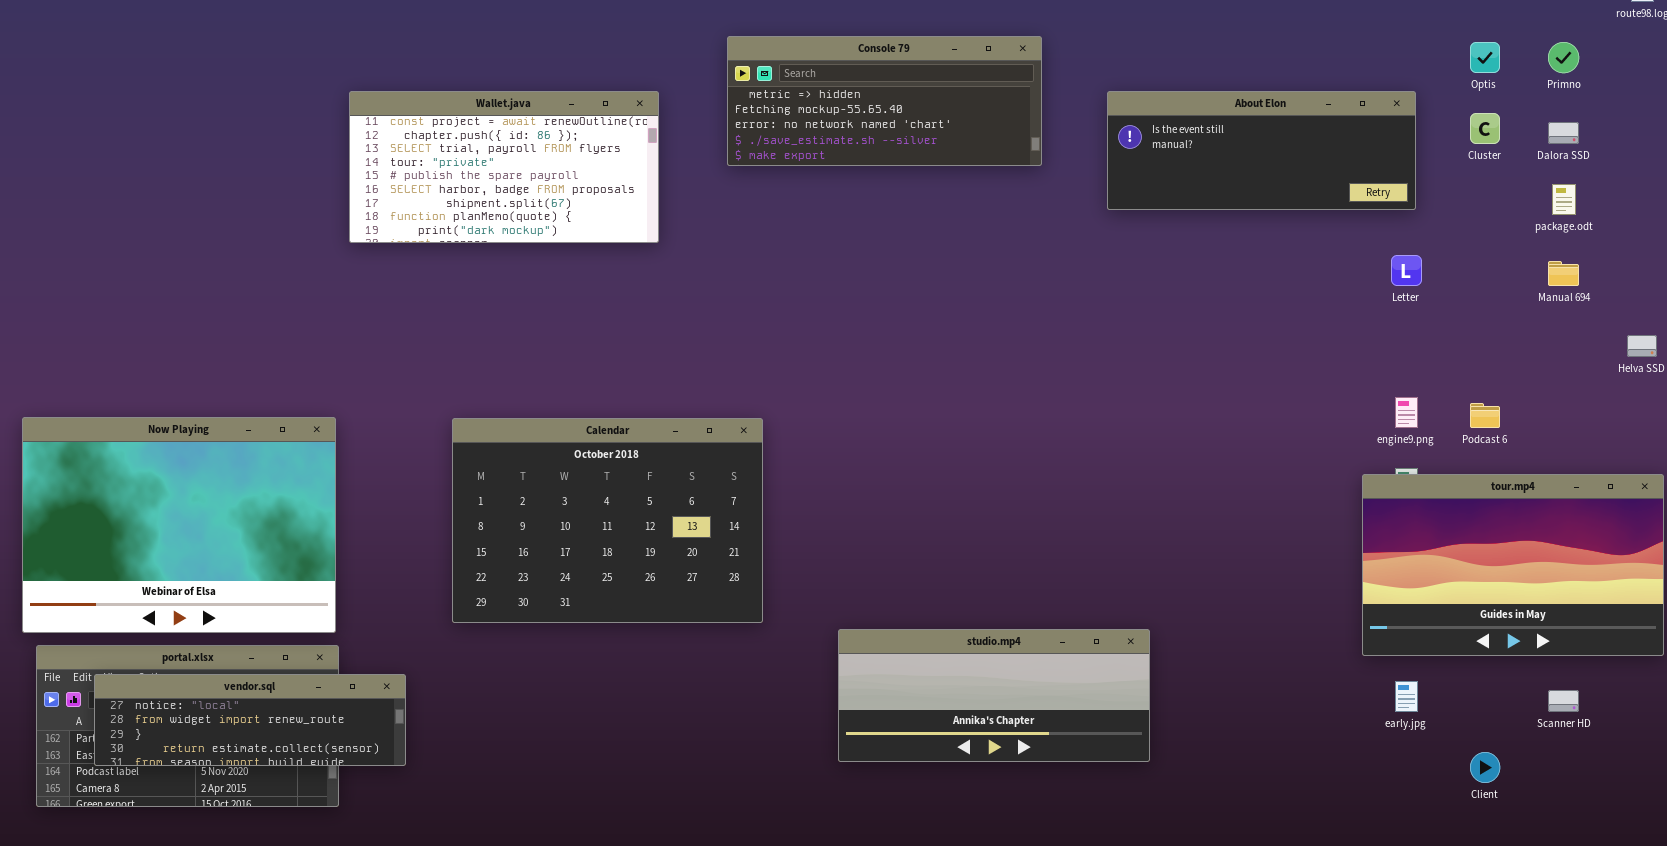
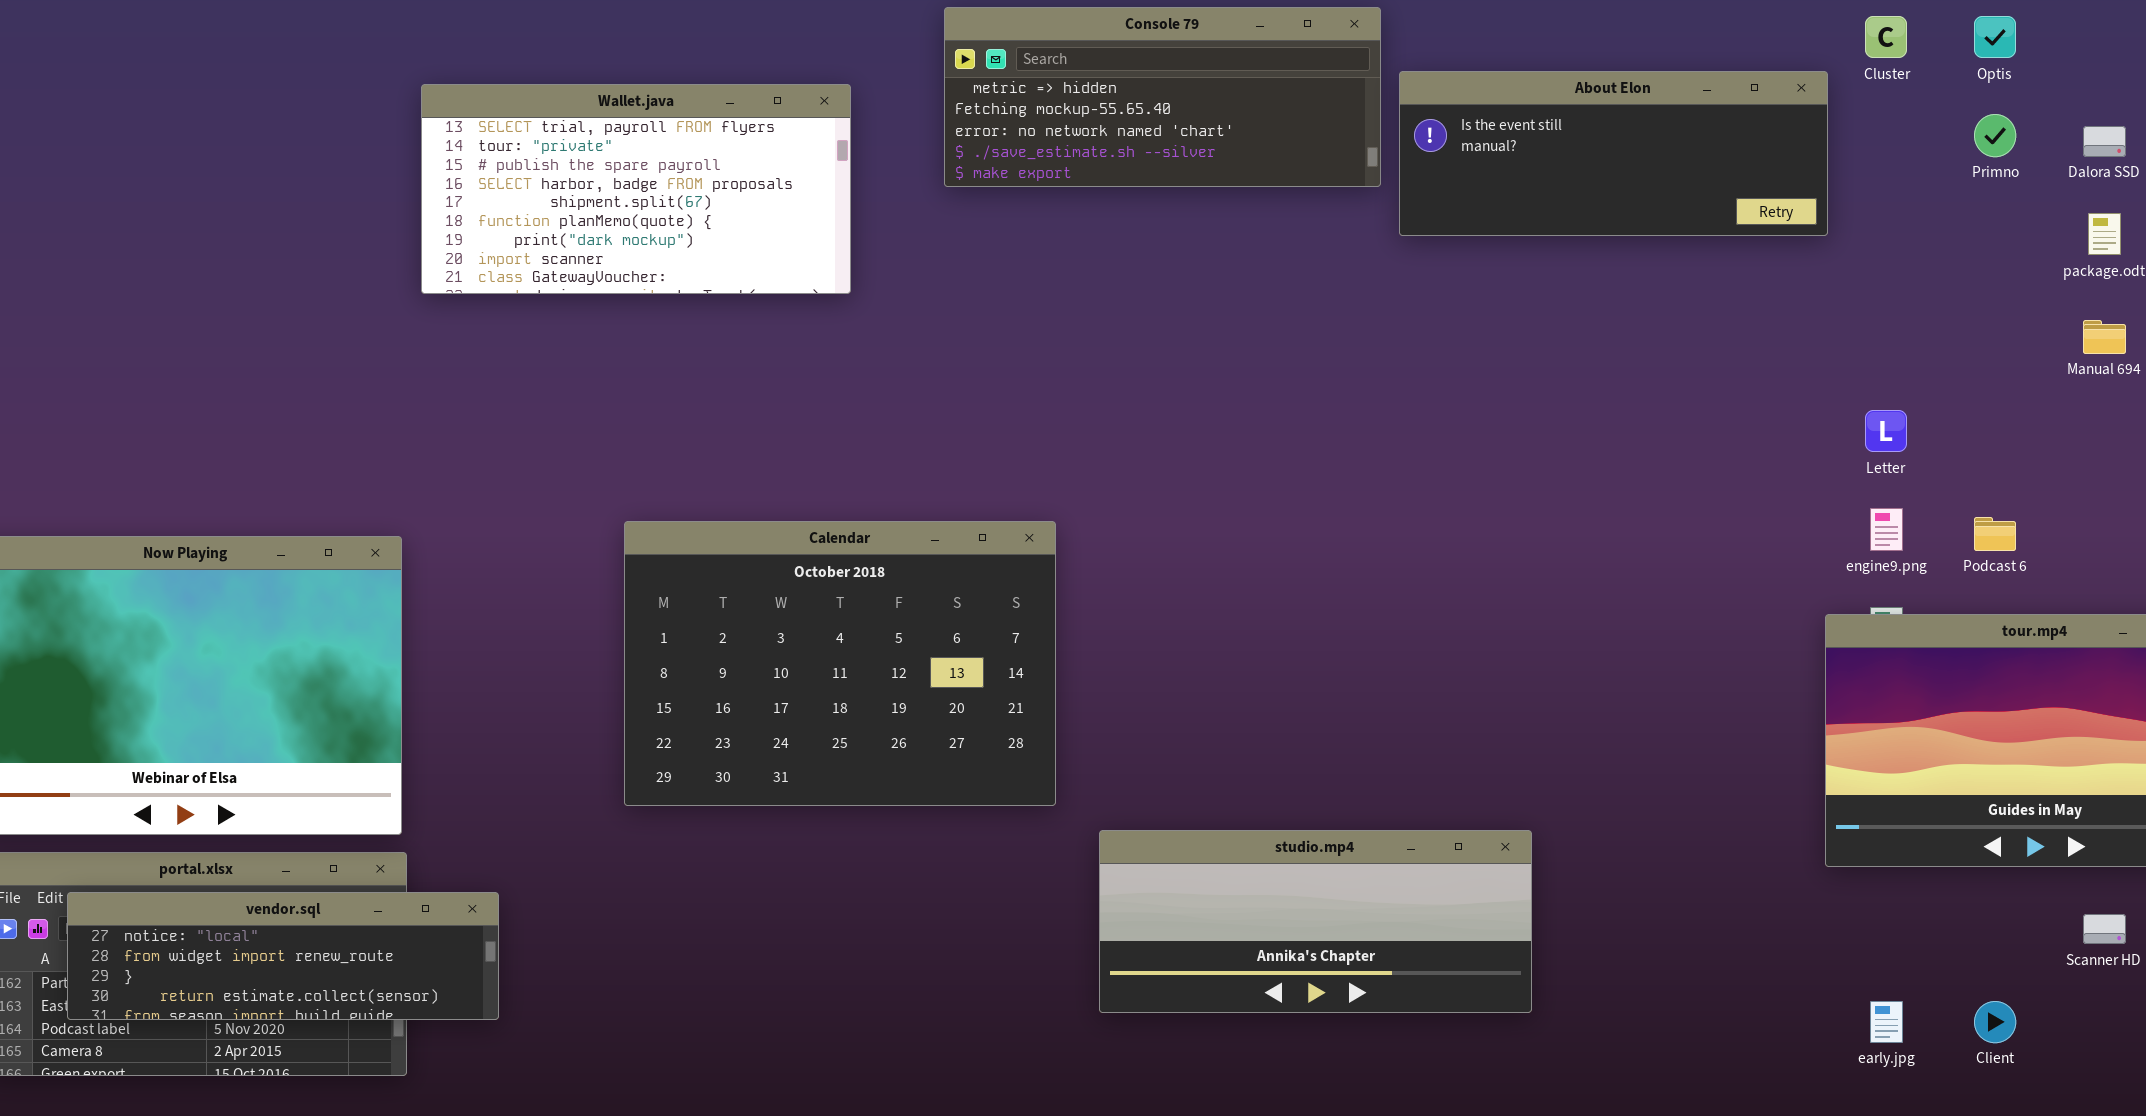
Primno: [1548,42,1579,73] -> [1974,114,2016,157], moved
Wallet.java: [349,91,659,243] -> [421,84,851,294], scrolled down 2 rows
About Elon: [1107,91,1416,210] -> [1399,71,1828,236], moved
Cluster: [1470,113,1500,144] -> [1865,16,1907,58], moved
Letter: [1391,255,1422,286] -> [1865,410,1907,452], moved
Calendar: [452,418,763,623] -> [624,521,1056,806], moved
early.jpg: [1395,681,1418,712] -> [1870,1001,1903,1043], moved

